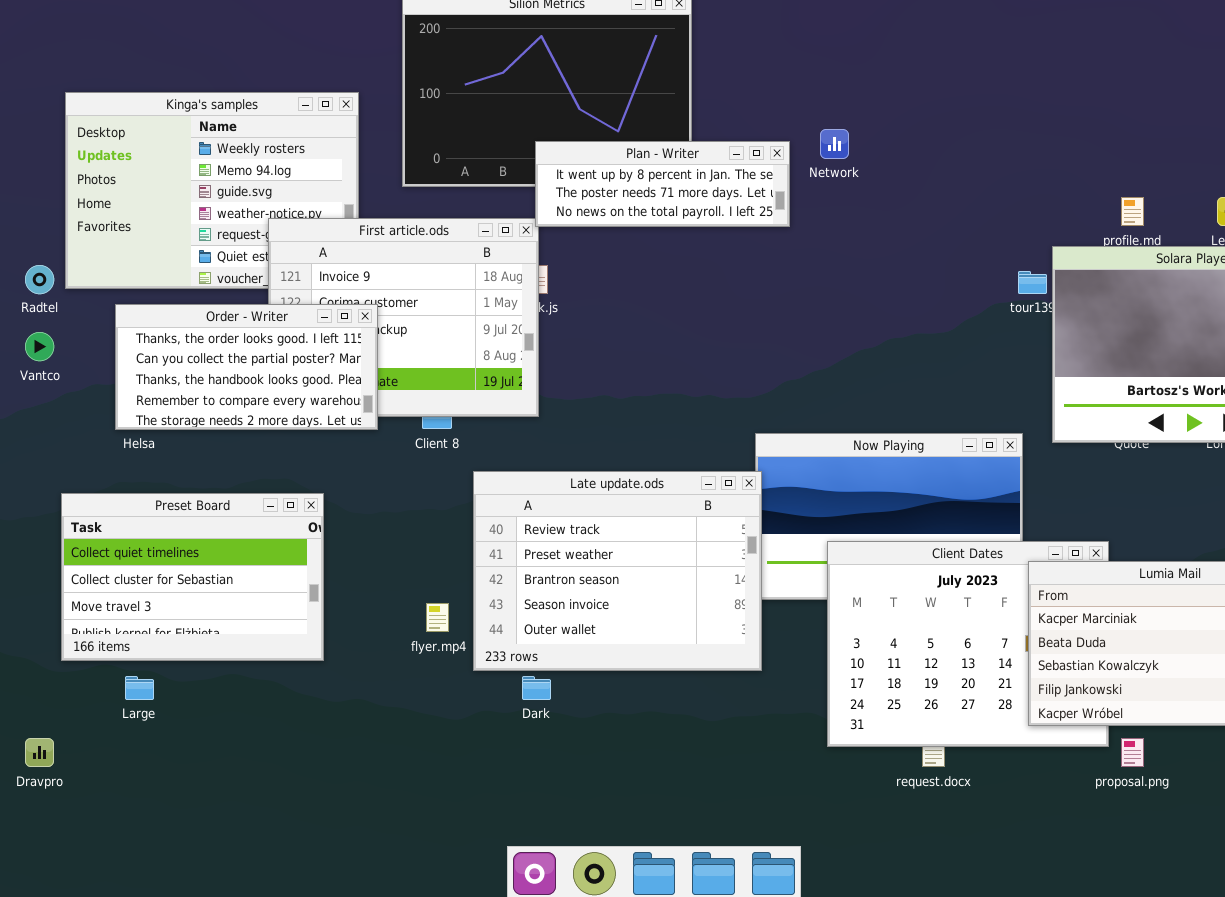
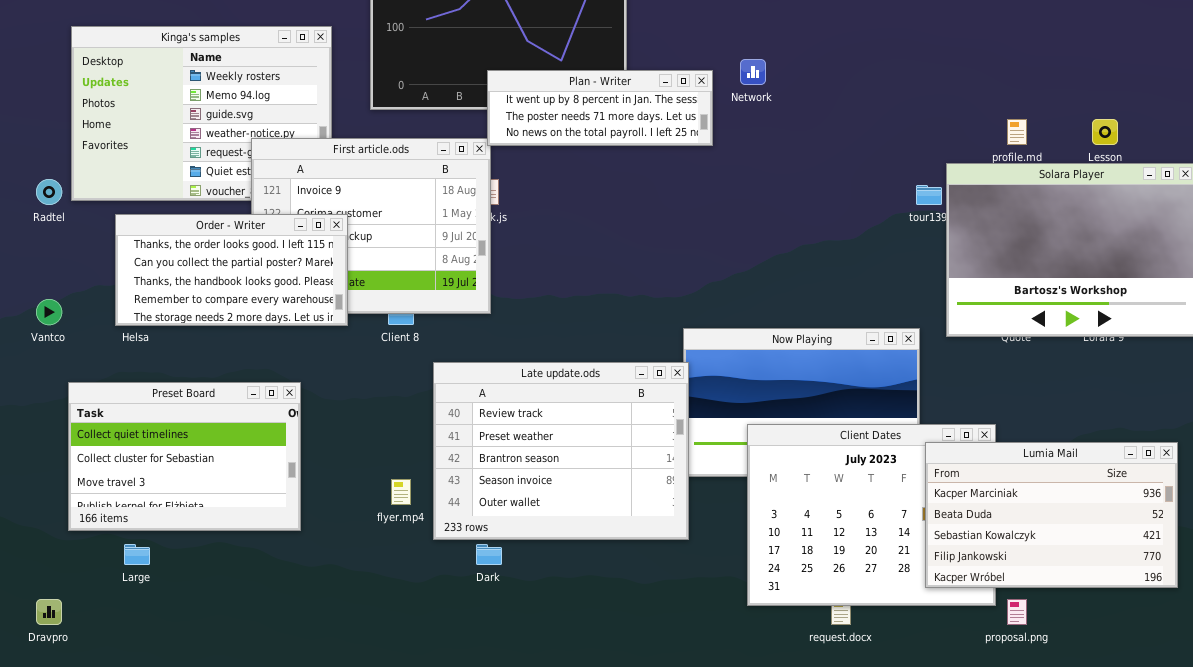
Vantco: [25,332,54,361] -> [36,299,62,325], moved

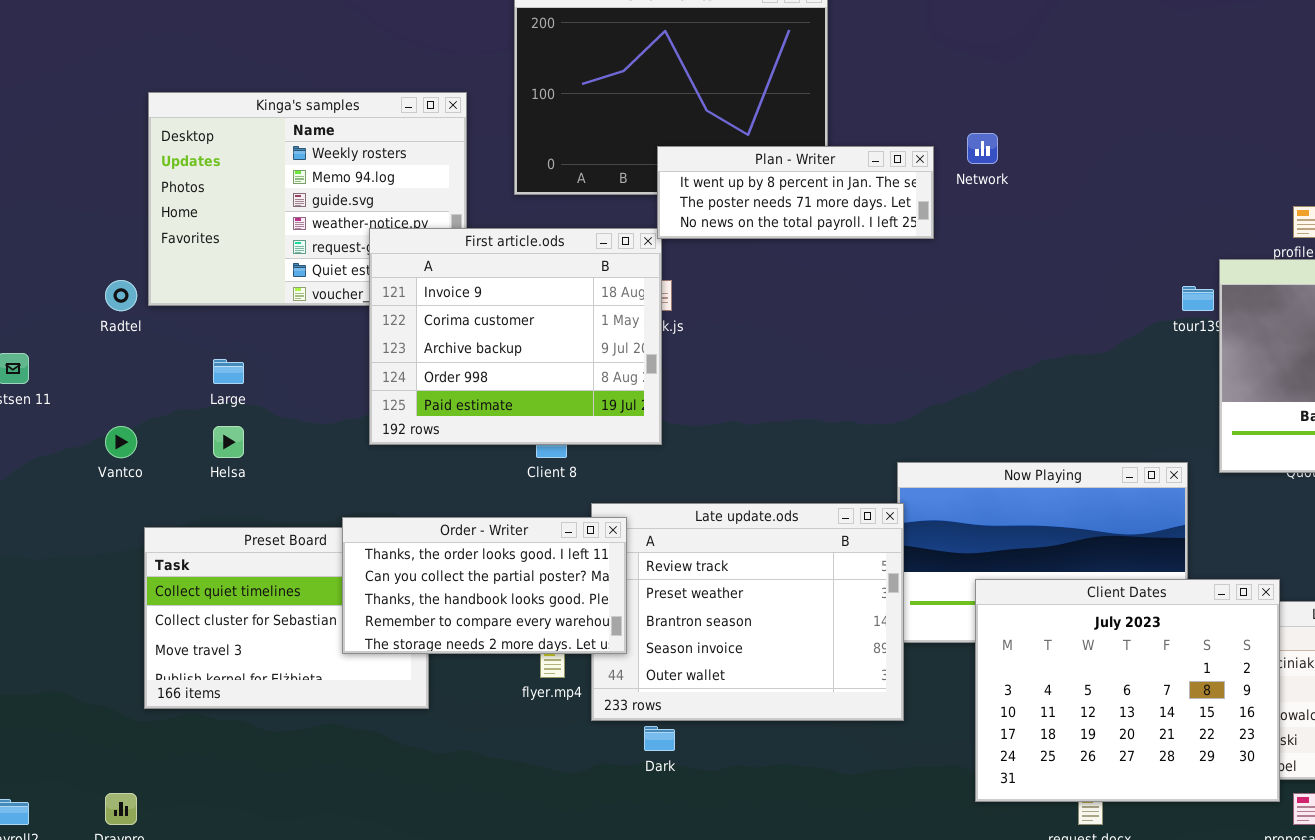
Order - Writer: [115,214,348,326] -> [342,517,627,654], moved
Client Dates: [747,424,996,606] -> [975,579,1280,802], raised
Large: [124,544,150,565] -> [213,359,244,384], moved

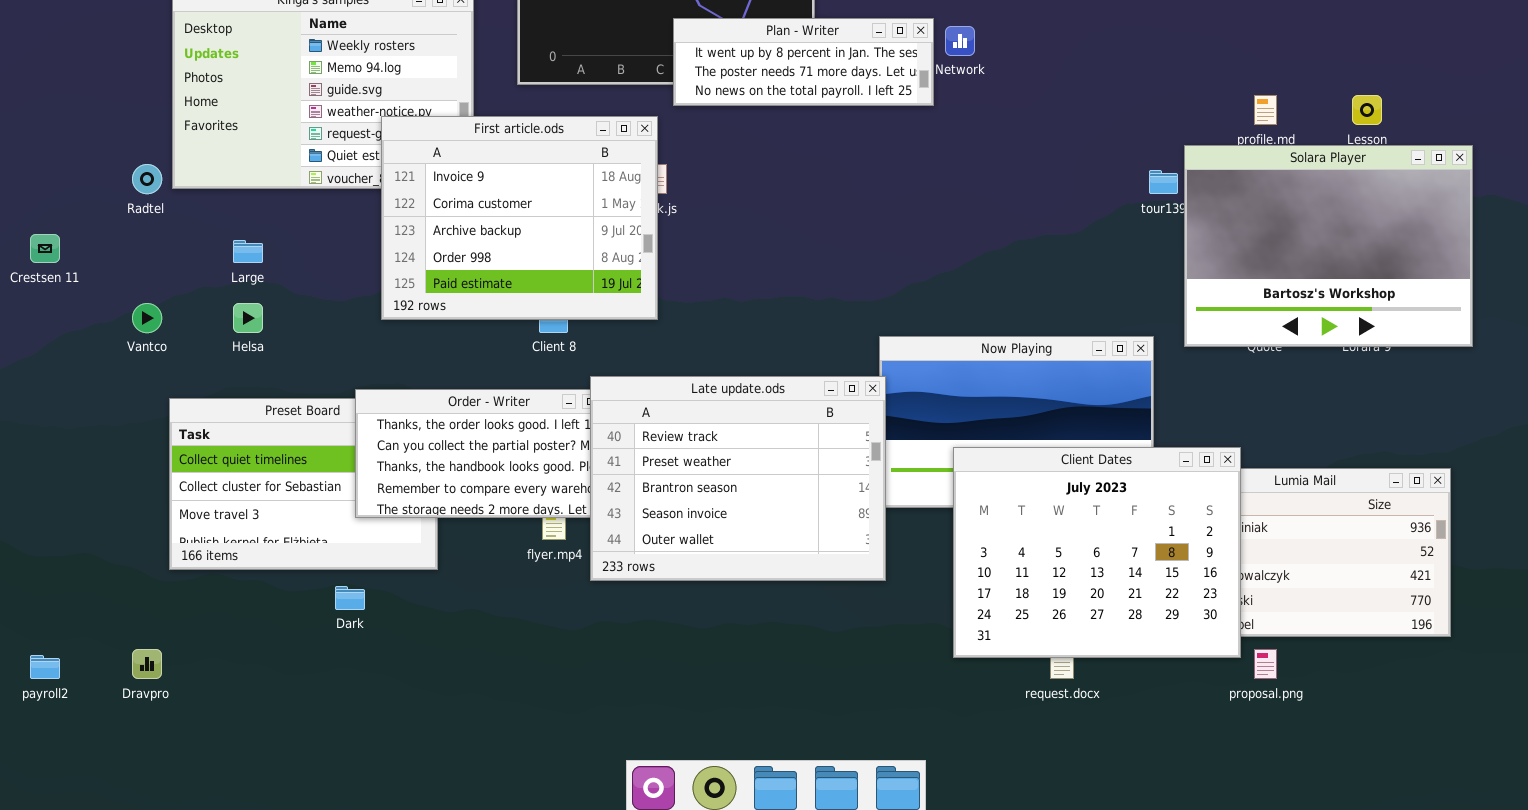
Plan - Writer: [657,146,934,239] -> [673,18,934,106], moved
Late update.ods: [591,503,904,721] -> [590,376,886,581], raised
Dark: [644,726,675,751] -> [335,586,365,610], moved

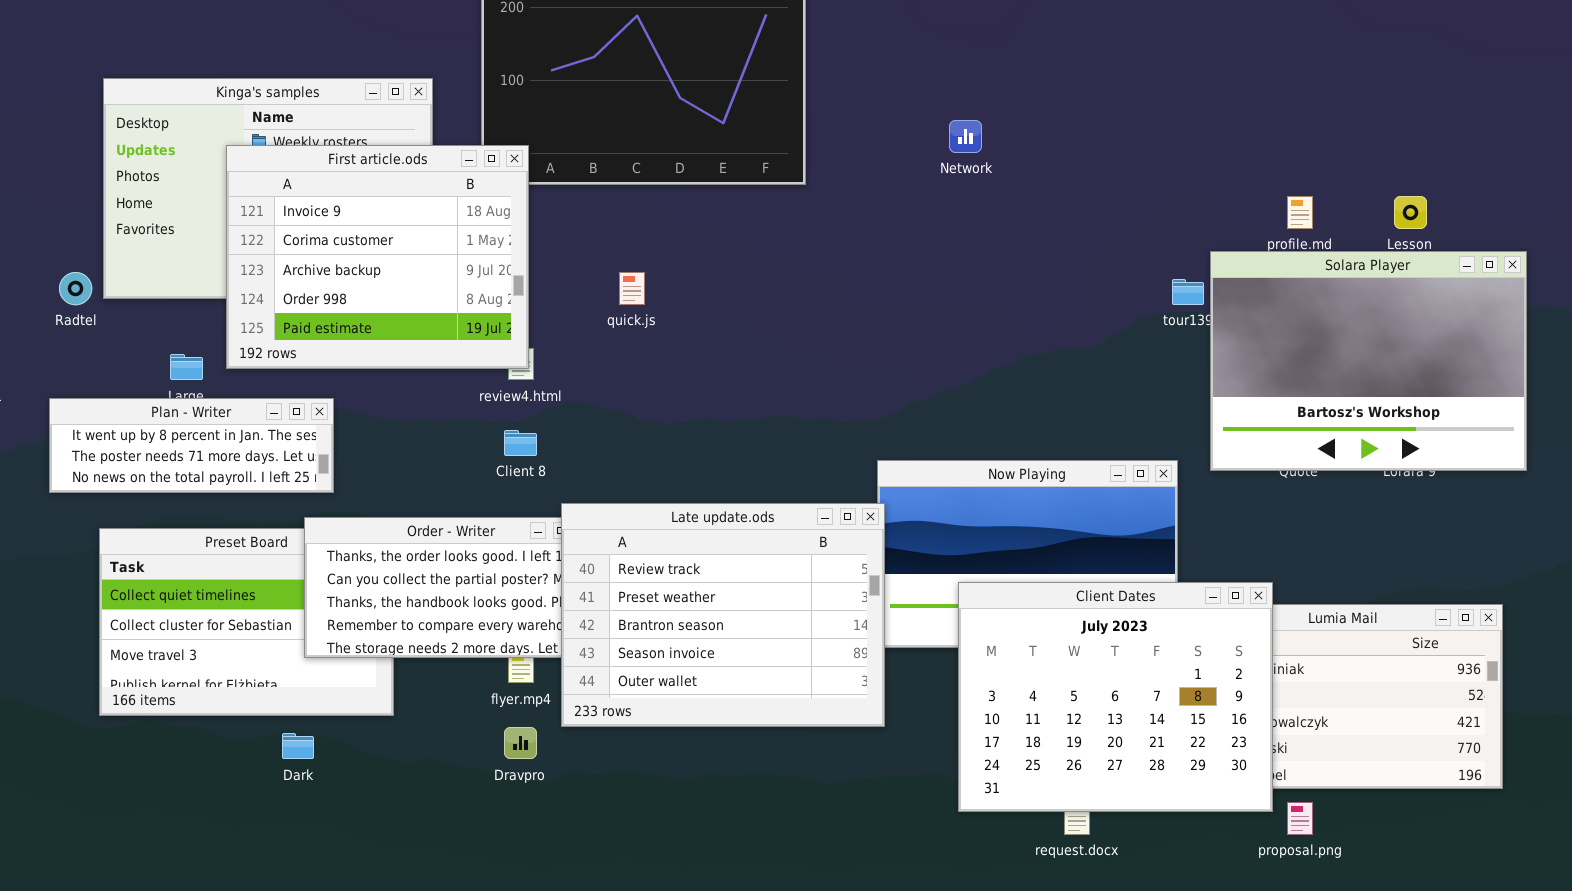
Plan - Writer: [673,18,934,106] -> [49,398,334,493], moved
First article.ods: [381,116,658,320] -> [226,145,529,369], moved
Dravpro: [132,649,162,679] -> [504,727,537,759], moved

